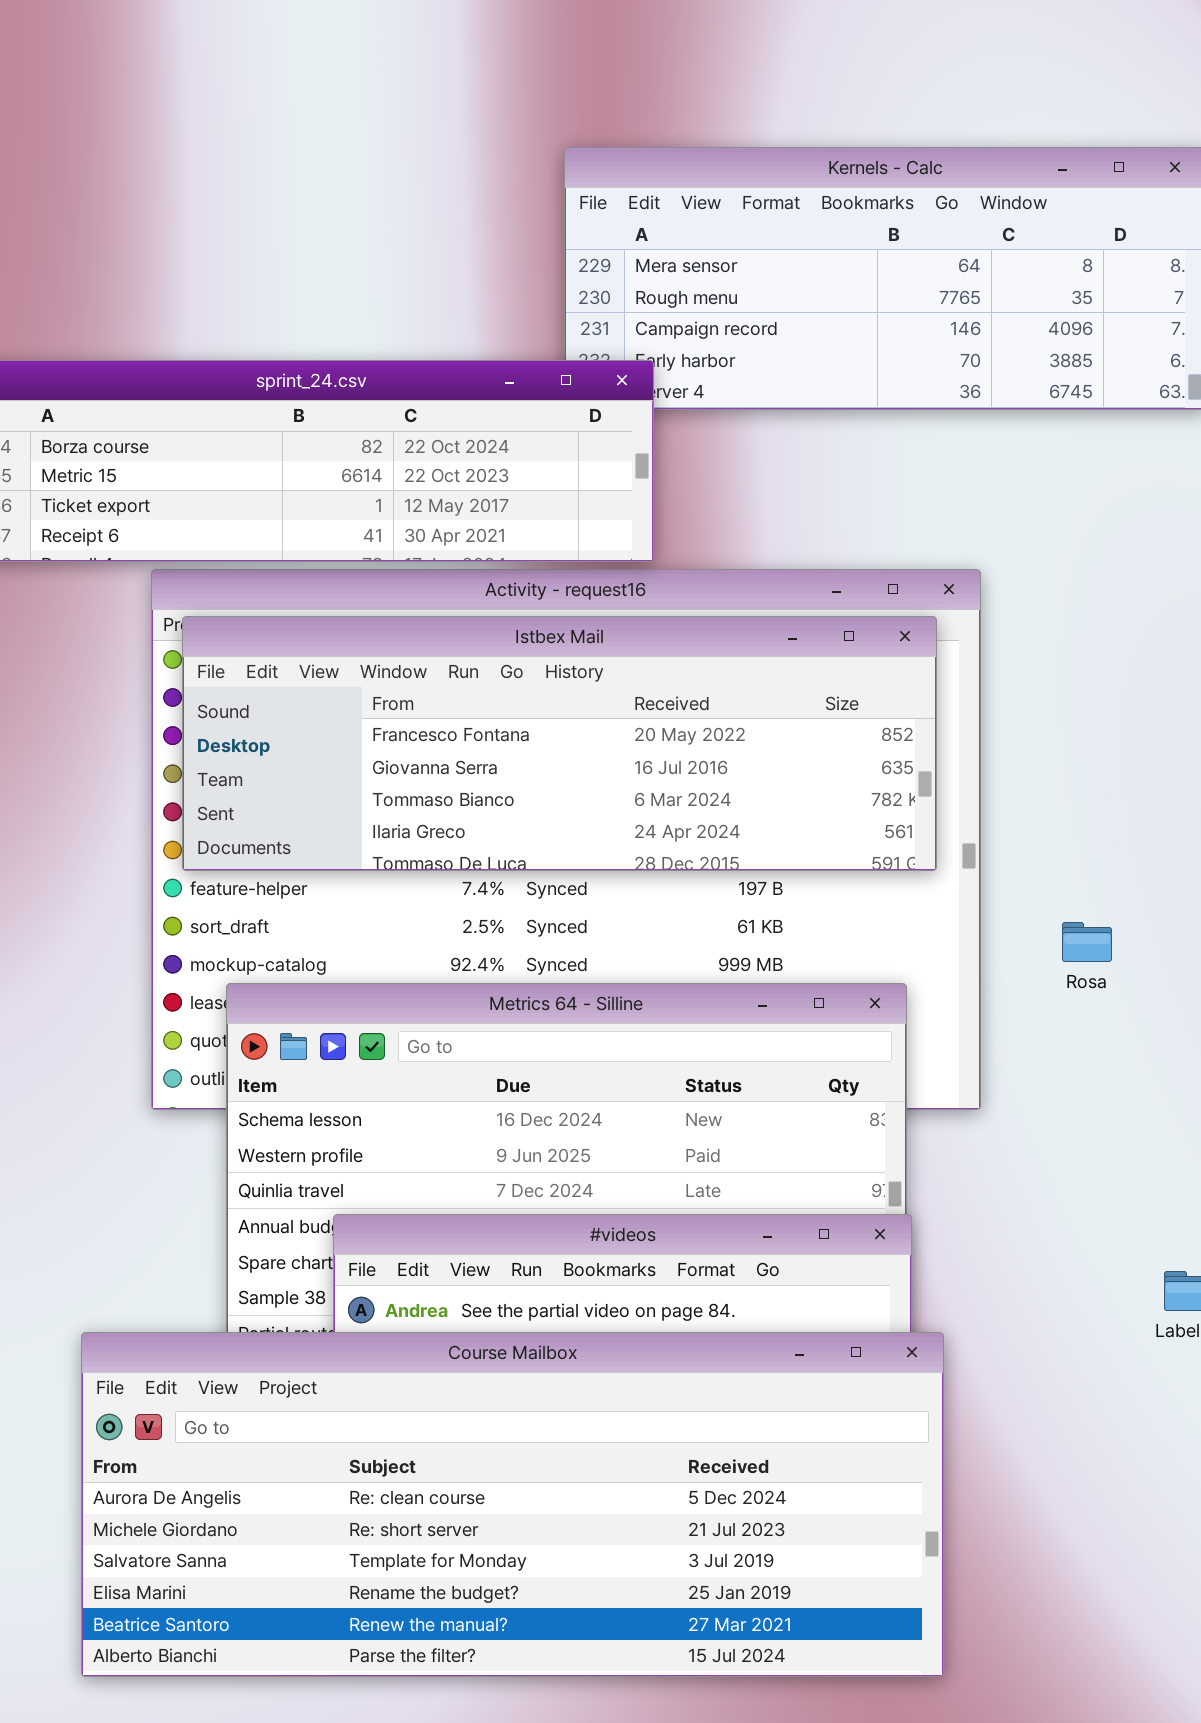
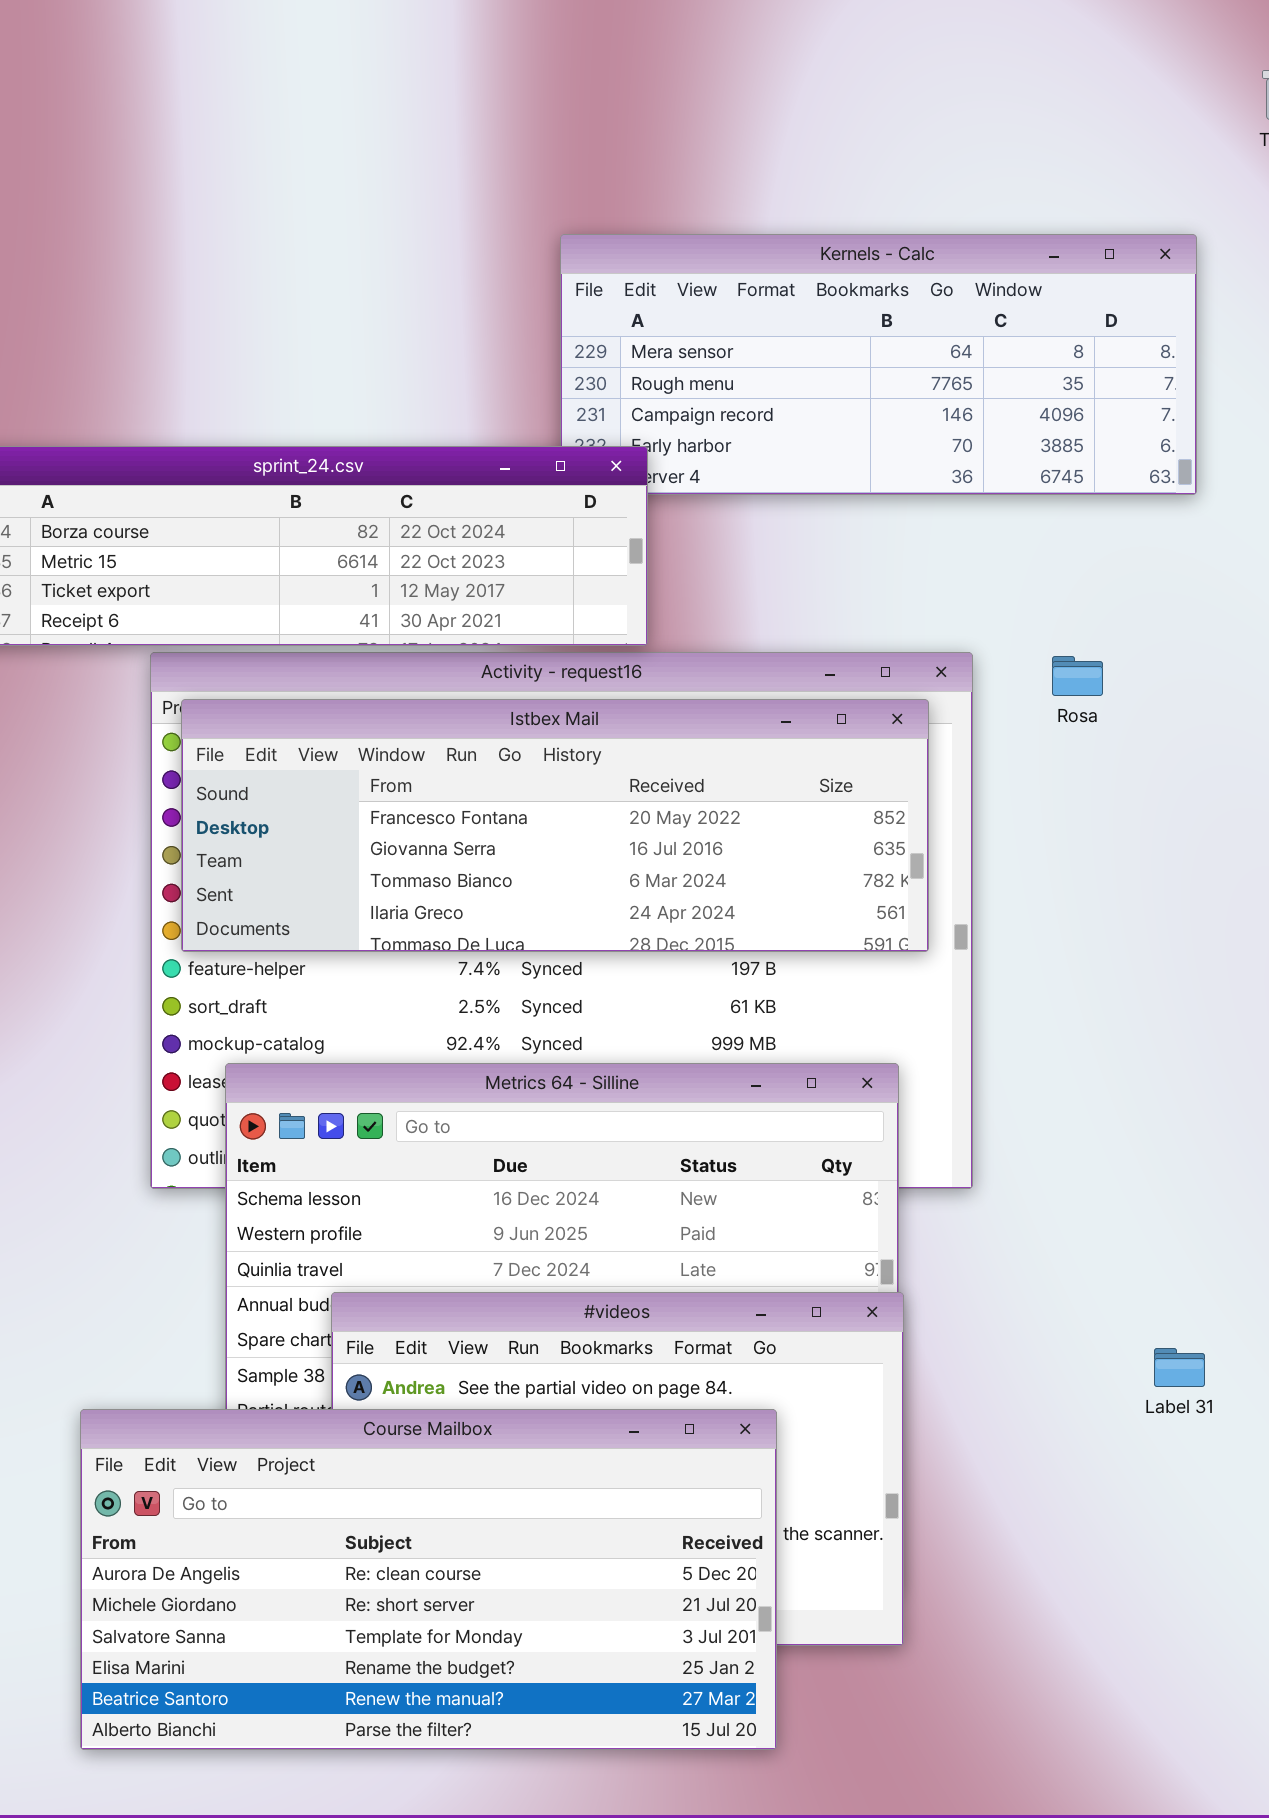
Rosa: [1062,922,1112,962] -> [1052,656,1103,696], moved
Course Mailbox: [81,1332,944,1677] -> [80,1409,777,1750], resized

